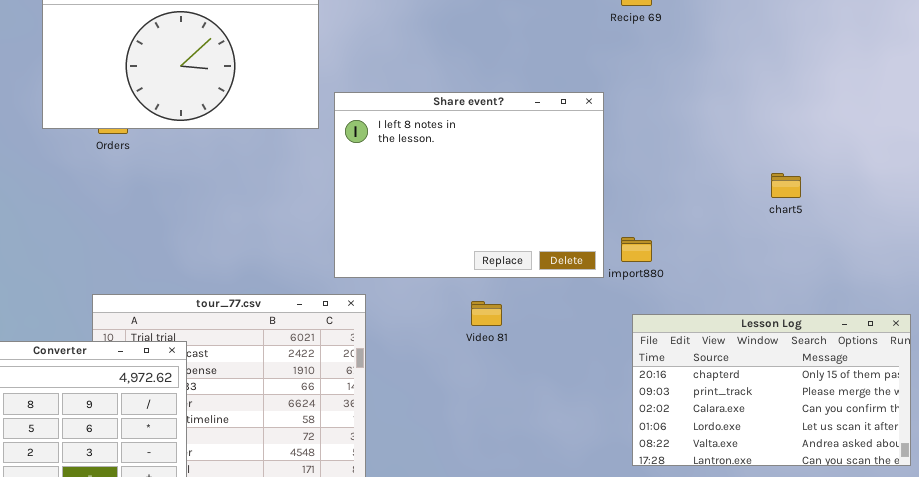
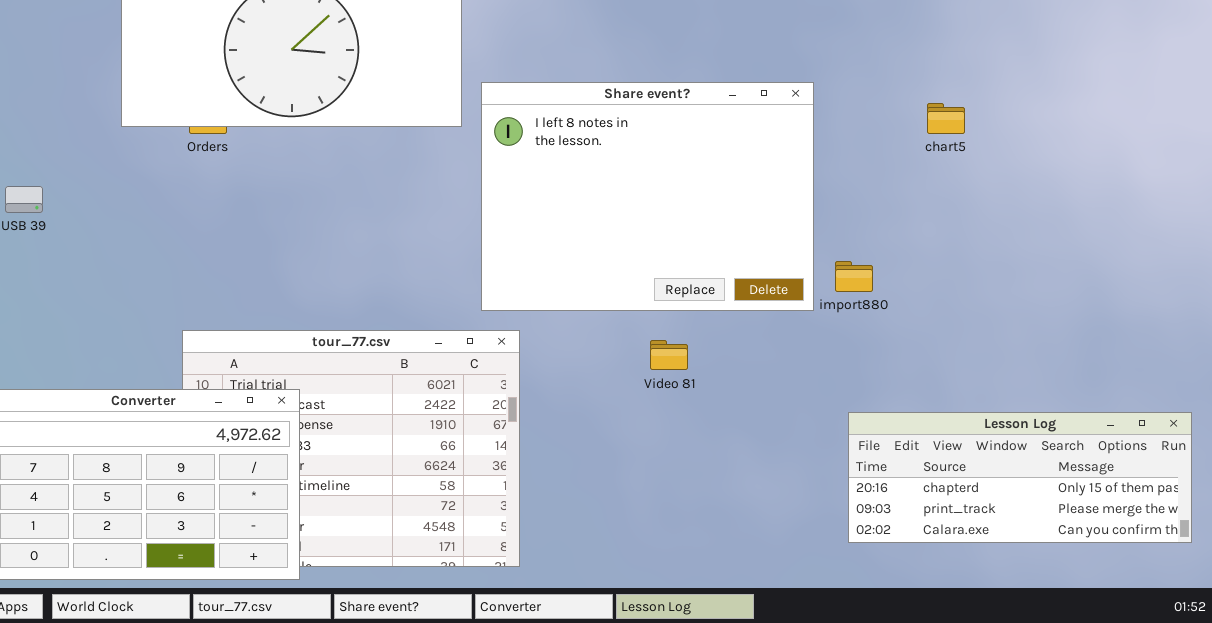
chart5: [771,173,801,198] -> [927,103,965,134], moved
Lesson Log: [632,314,911,466] -> [848,412,1192,543], resized

